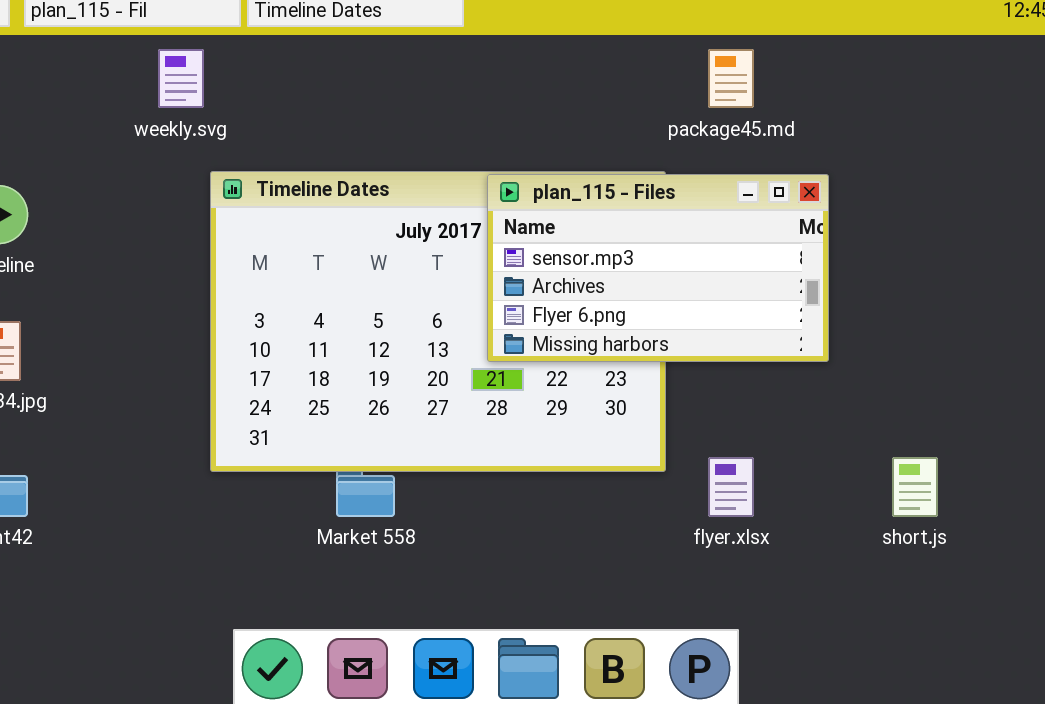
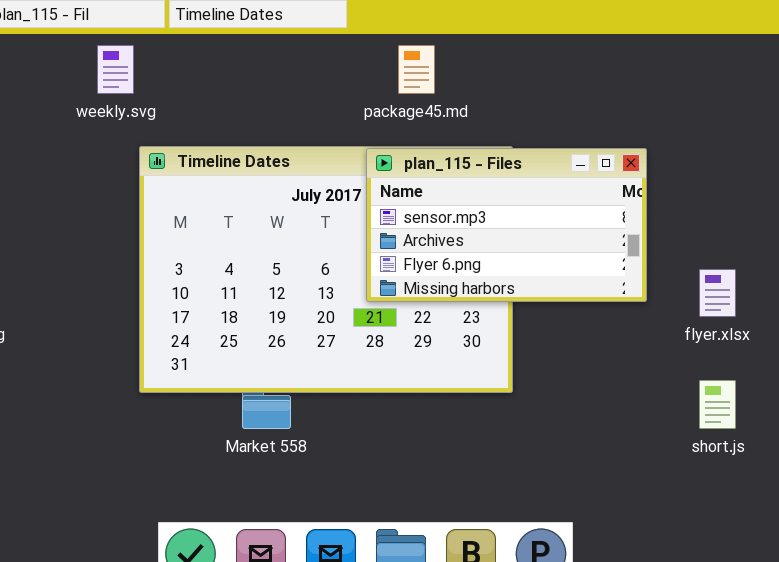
package45.md: [708,49,754,108] -> [398,45,435,94], moved
flyer.xlsx: [708,457,754,517] -> [699,269,736,317], moved

